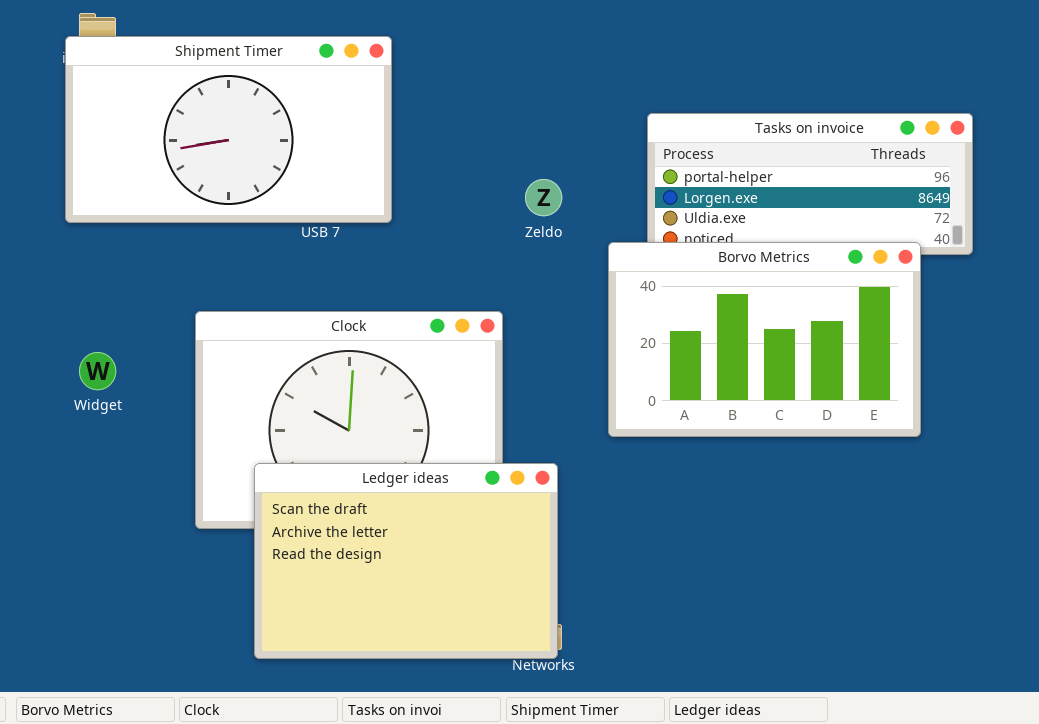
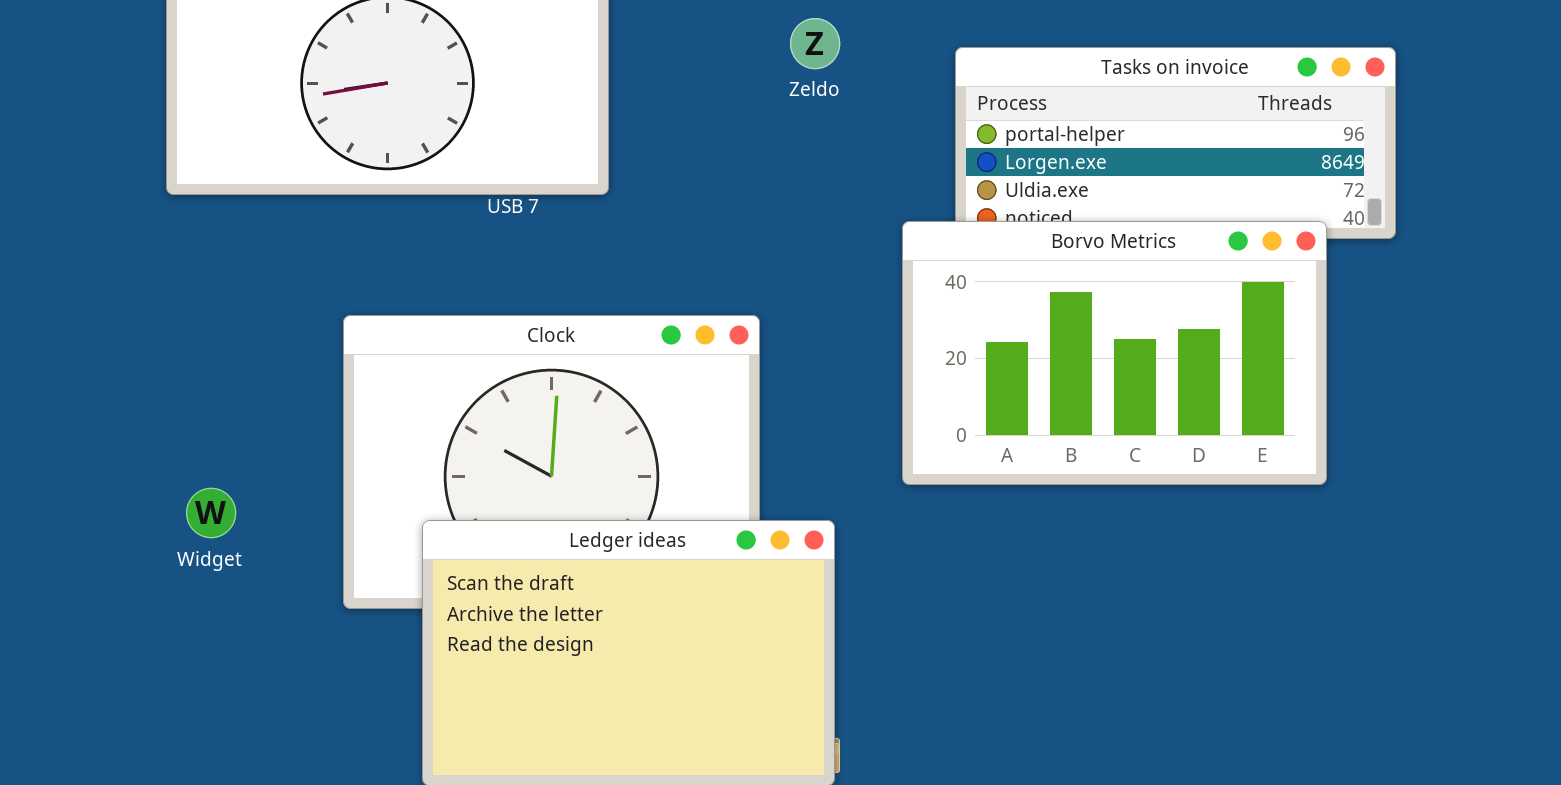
Zeldo: [525,179,562,216] -> [790,18,840,69], moved
Widget: [79,352,116,390] -> [186,488,236,538], moved

